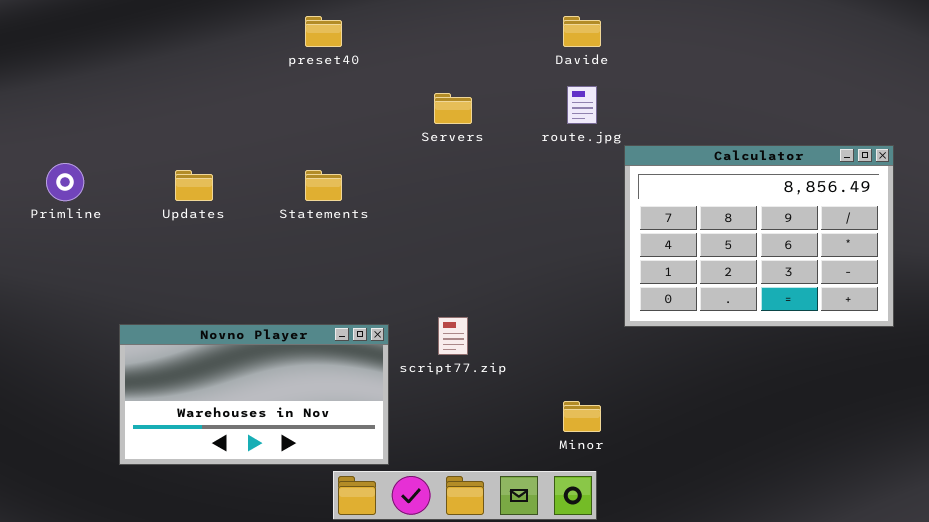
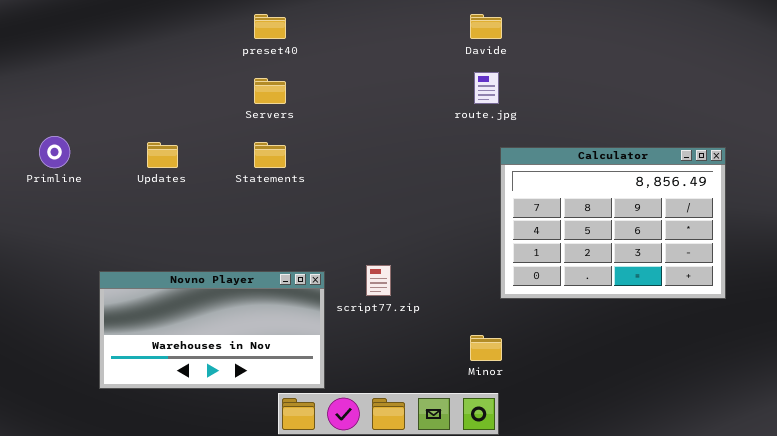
Servers: [434,93,472,124] -> [254,78,286,104], moved
Calculator: [624,145,894,327] -> [500,147,726,299], moved

